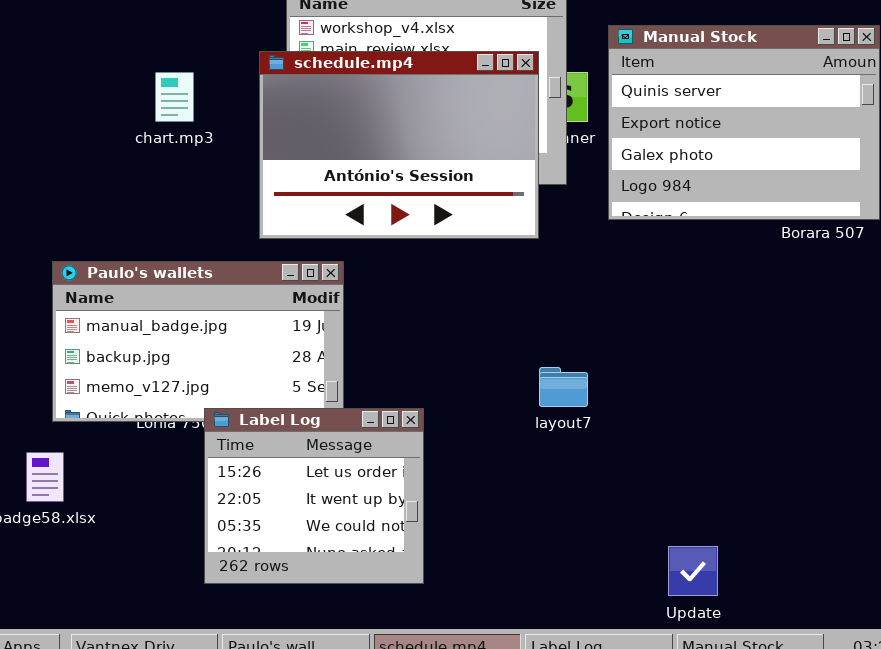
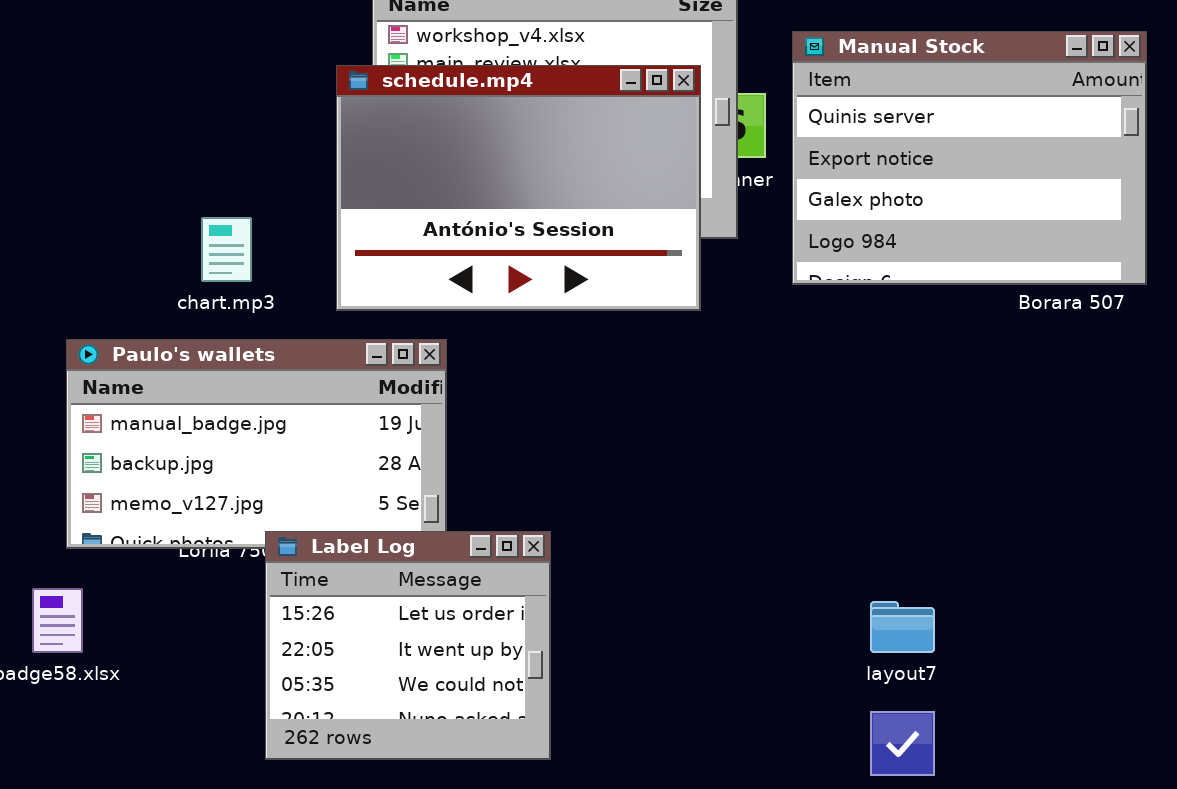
chart.mp3: [155,72,194,122] -> [201,217,252,282], moved
layout7: [539,367,588,407] -> [870,601,935,653], moved

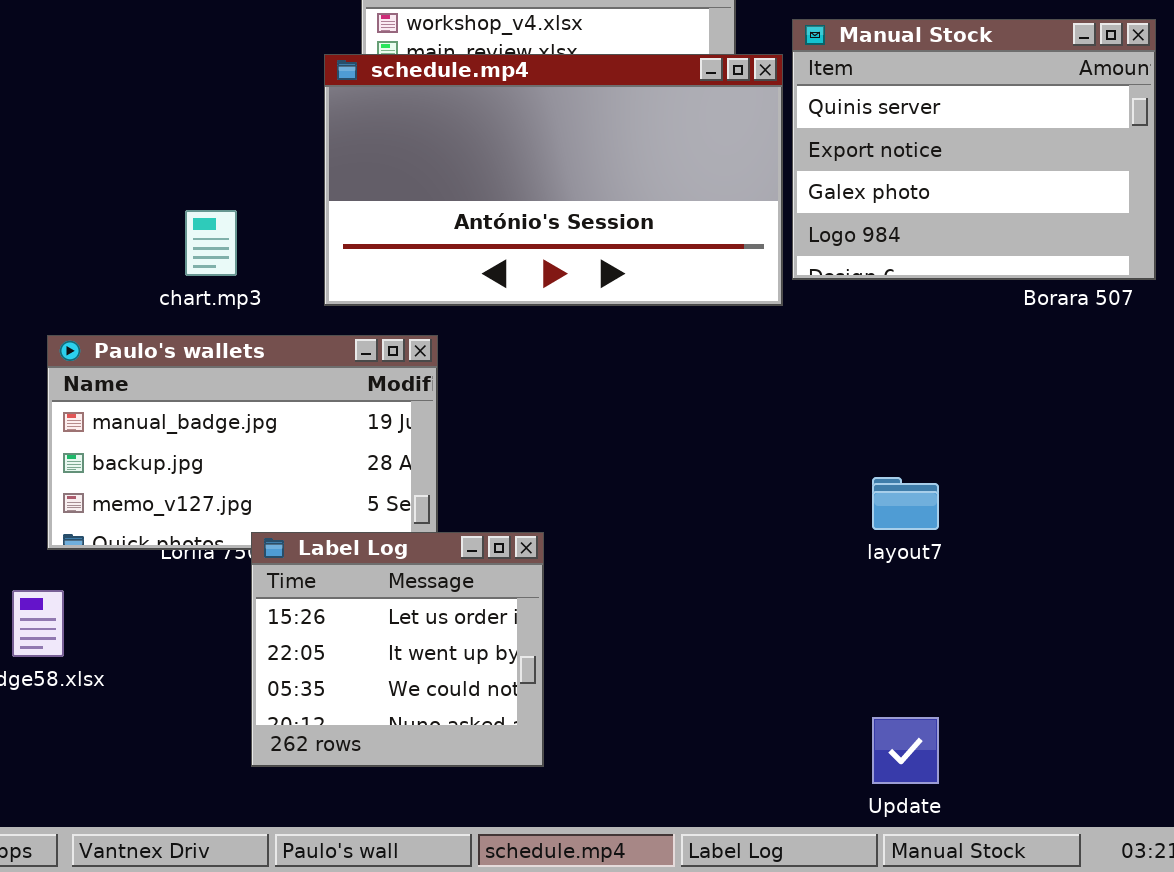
schedule.mp4: [336,65,701,311] -> [324,54,783,306], resized
layout7: [870,601,935,653] -> [872,477,939,530], moved

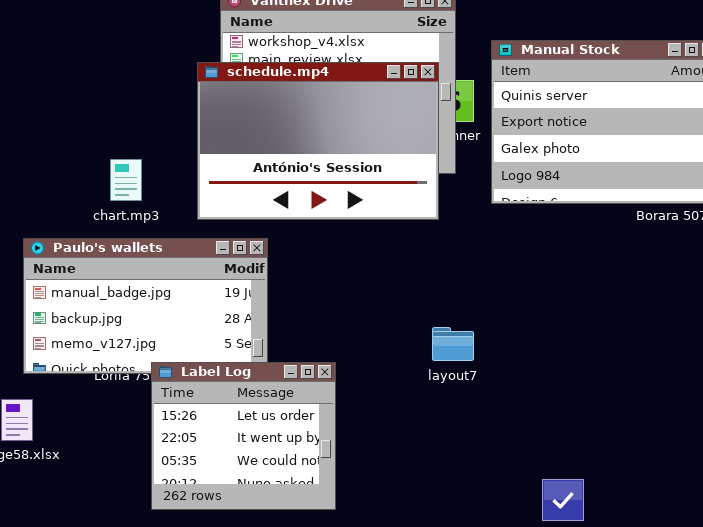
schedule.mp4: [324,54,783,306] -> [197,62,439,220], resized
layout7: [872,477,939,530] -> [432,327,474,361], moved

